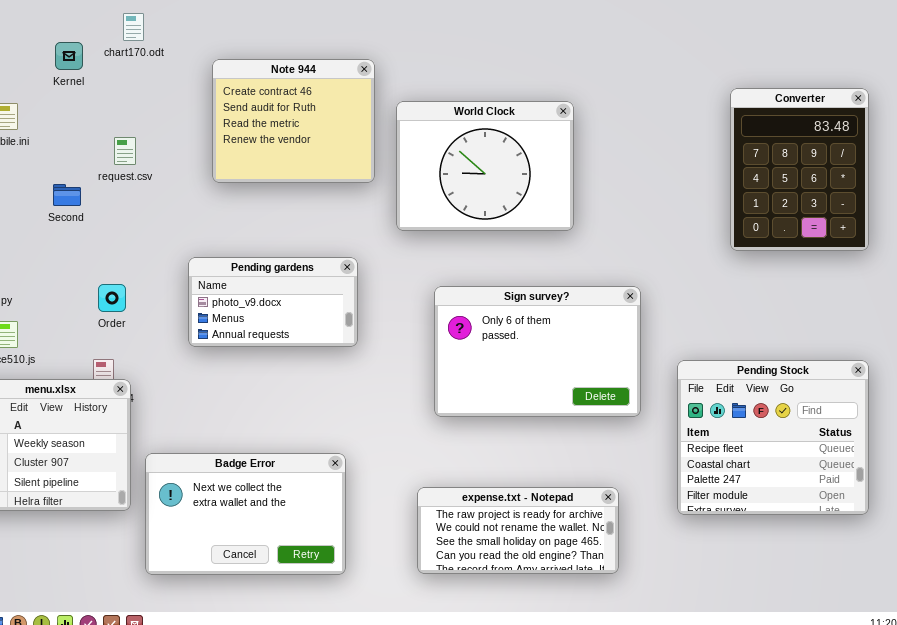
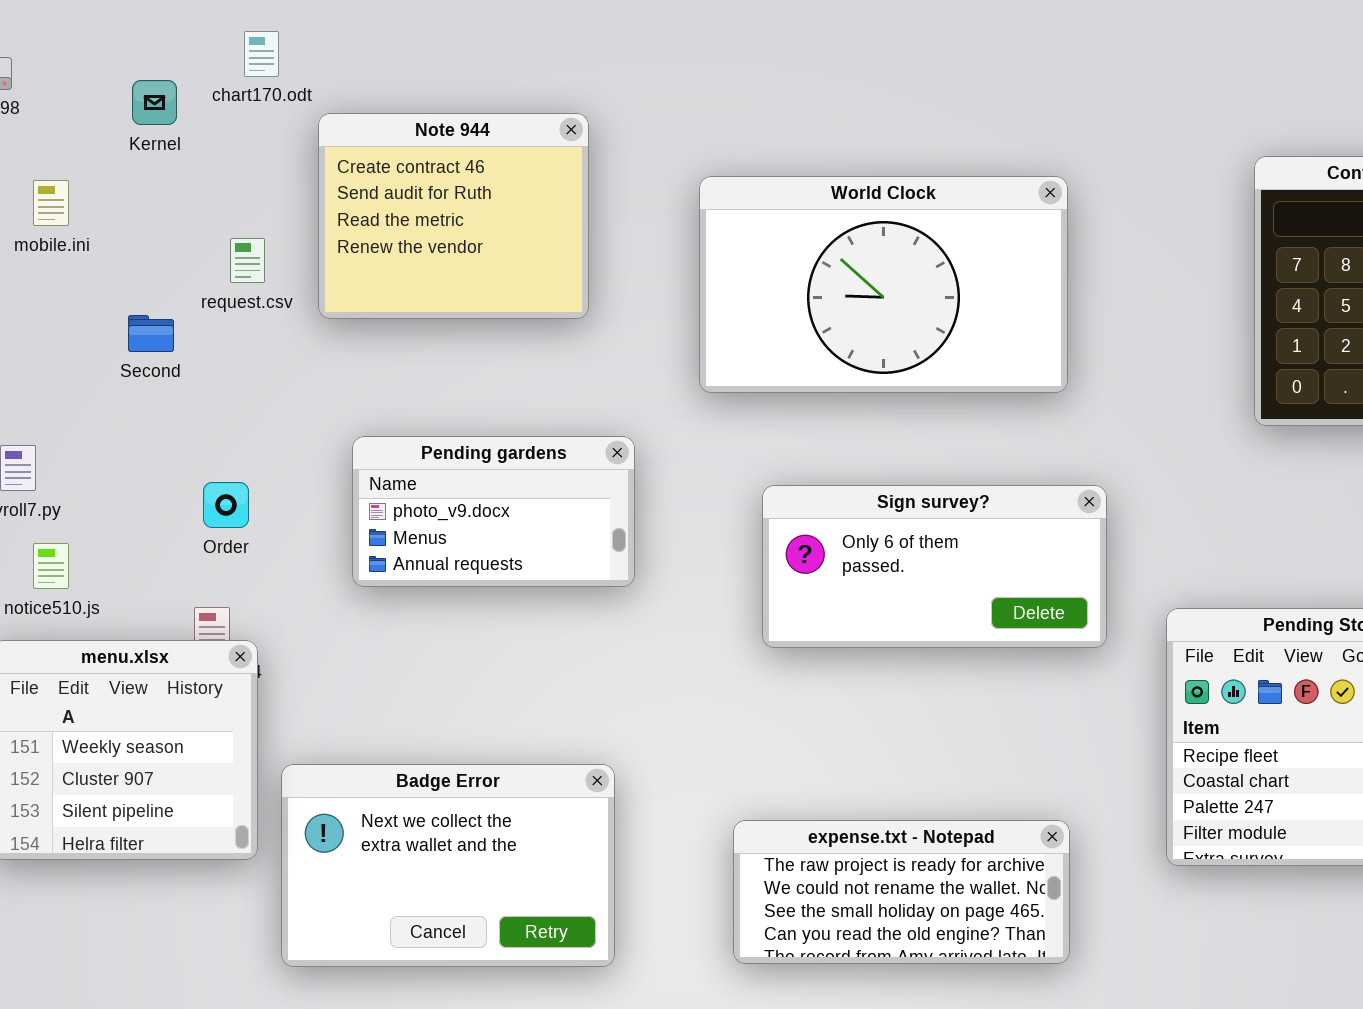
Note 944: [212,59,375,183] -> [318,113,589,319], moved
World Clock: [396,101,574,231] -> [699,176,1068,393], resized
Sign survey?: [434,286,641,417] -> [762,485,1107,648], resized

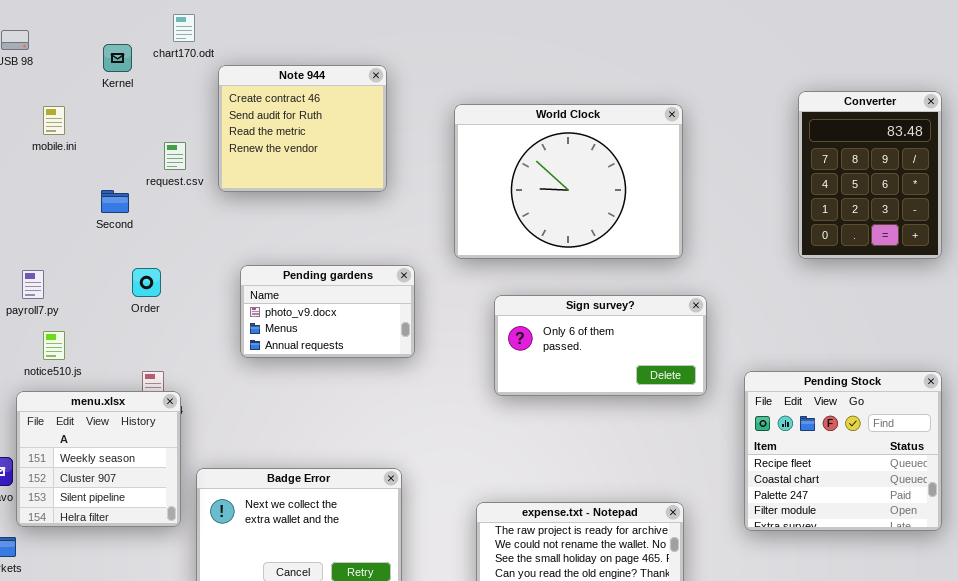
World Clock: [699,176,1068,393] -> [454,104,683,259], resized
Order: [203,482,249,528] -> [132,268,161,297], moved

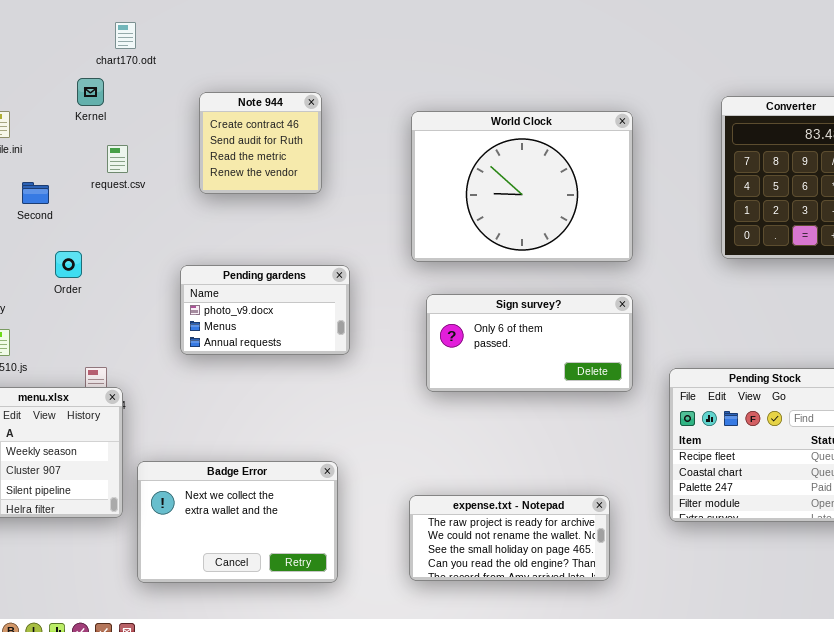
Kernel: [103,44,132,72] -> [77,78,104,106], moved
Note 944: [218,65,387,192] -> [199,92,322,194], resized
World Clock: [454,104,683,259] -> [411,111,633,262], moved
Second: [101,190,129,213] -> [22,182,49,204], moved
Order: [132,268,161,297] -> [55,251,82,278], moved

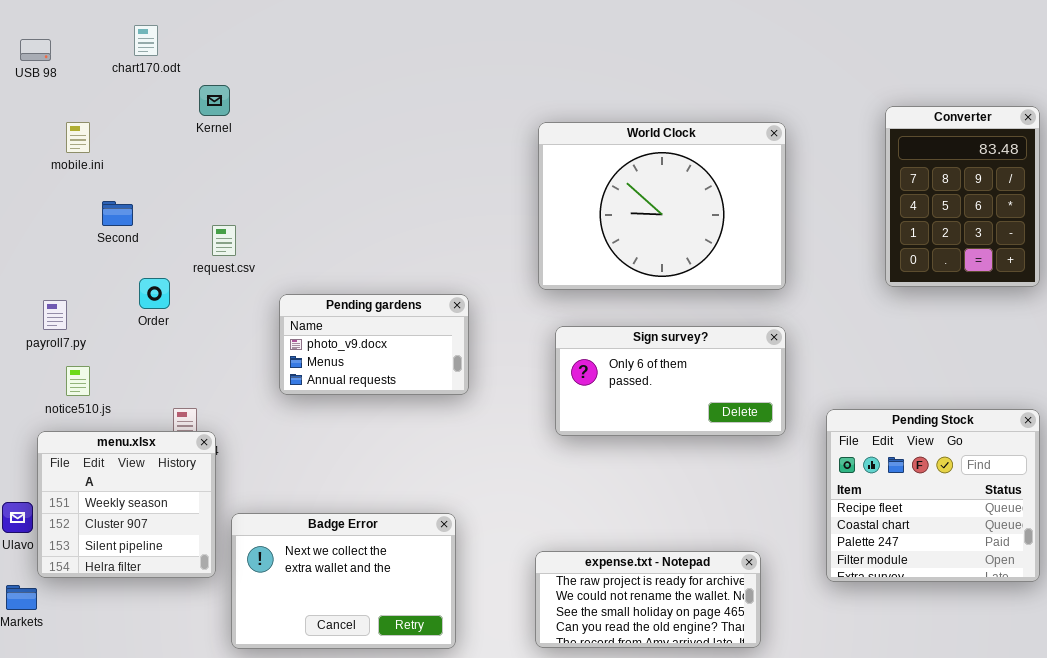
chart170.odt: [115,22,136,49] -> [134,25,158,56], moved
Kernel: [77,78,104,106] -> [199,85,230,116], moved
Note 944: [199,92,322,194] -> none, closed
request.csv: [107,145,128,173] -> [212,225,236,256], moved

